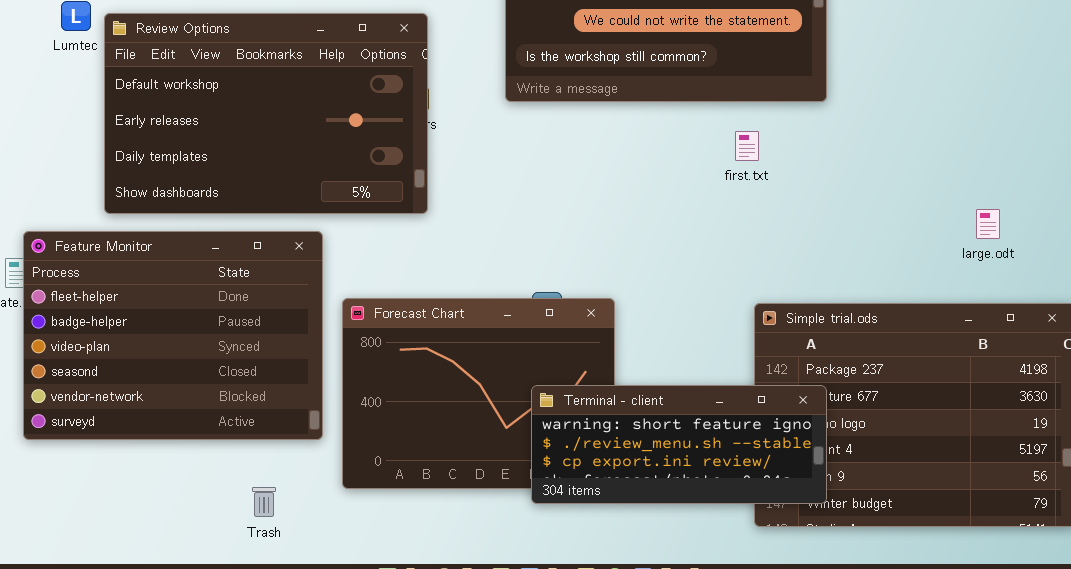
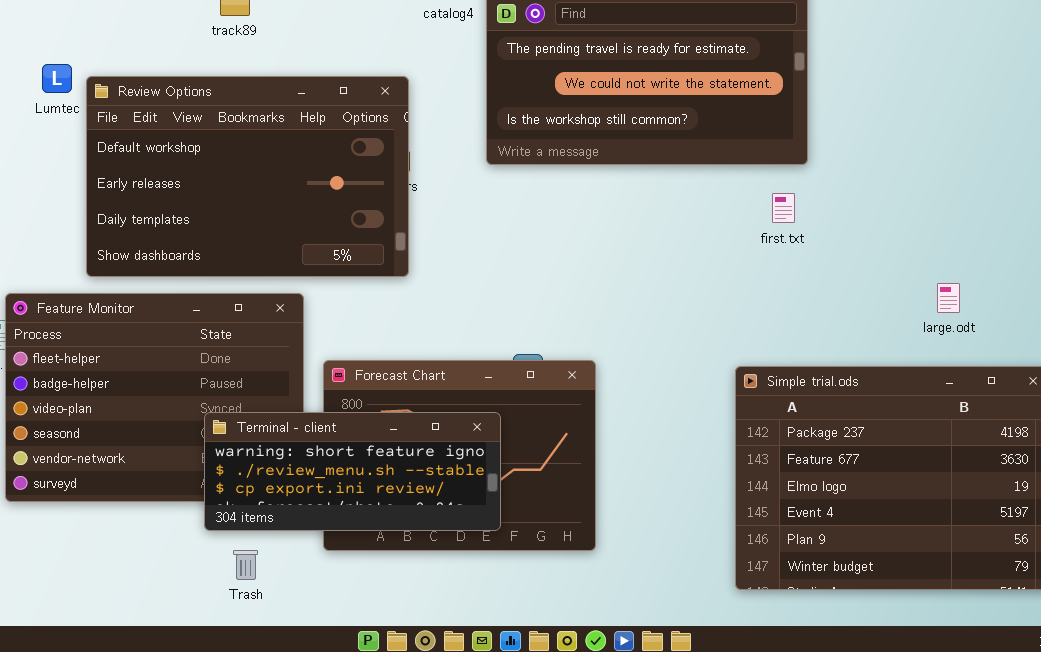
first.txt: [735,131,759,161] -> [772,193,795,223], moved
large.odt: [976,209,1000,239] -> [937,283,960,313], moved
Terminal - client: [531,385,827,504] -> [204,412,501,531], moved

